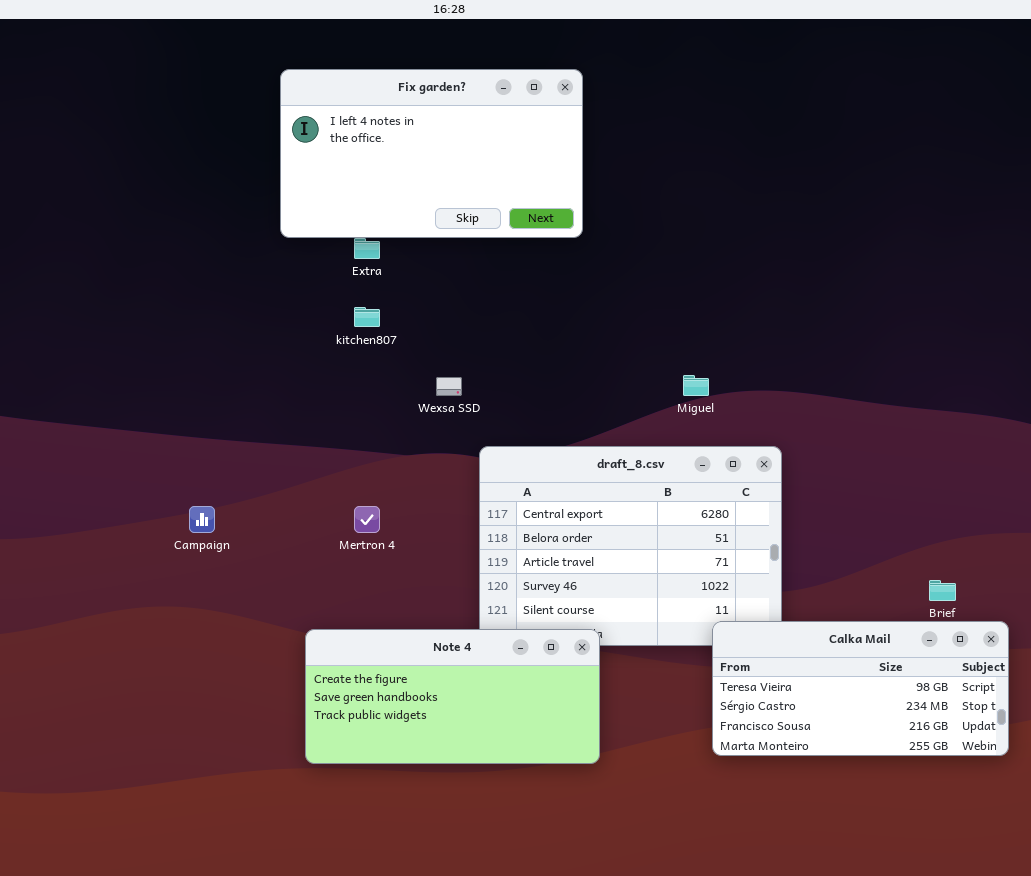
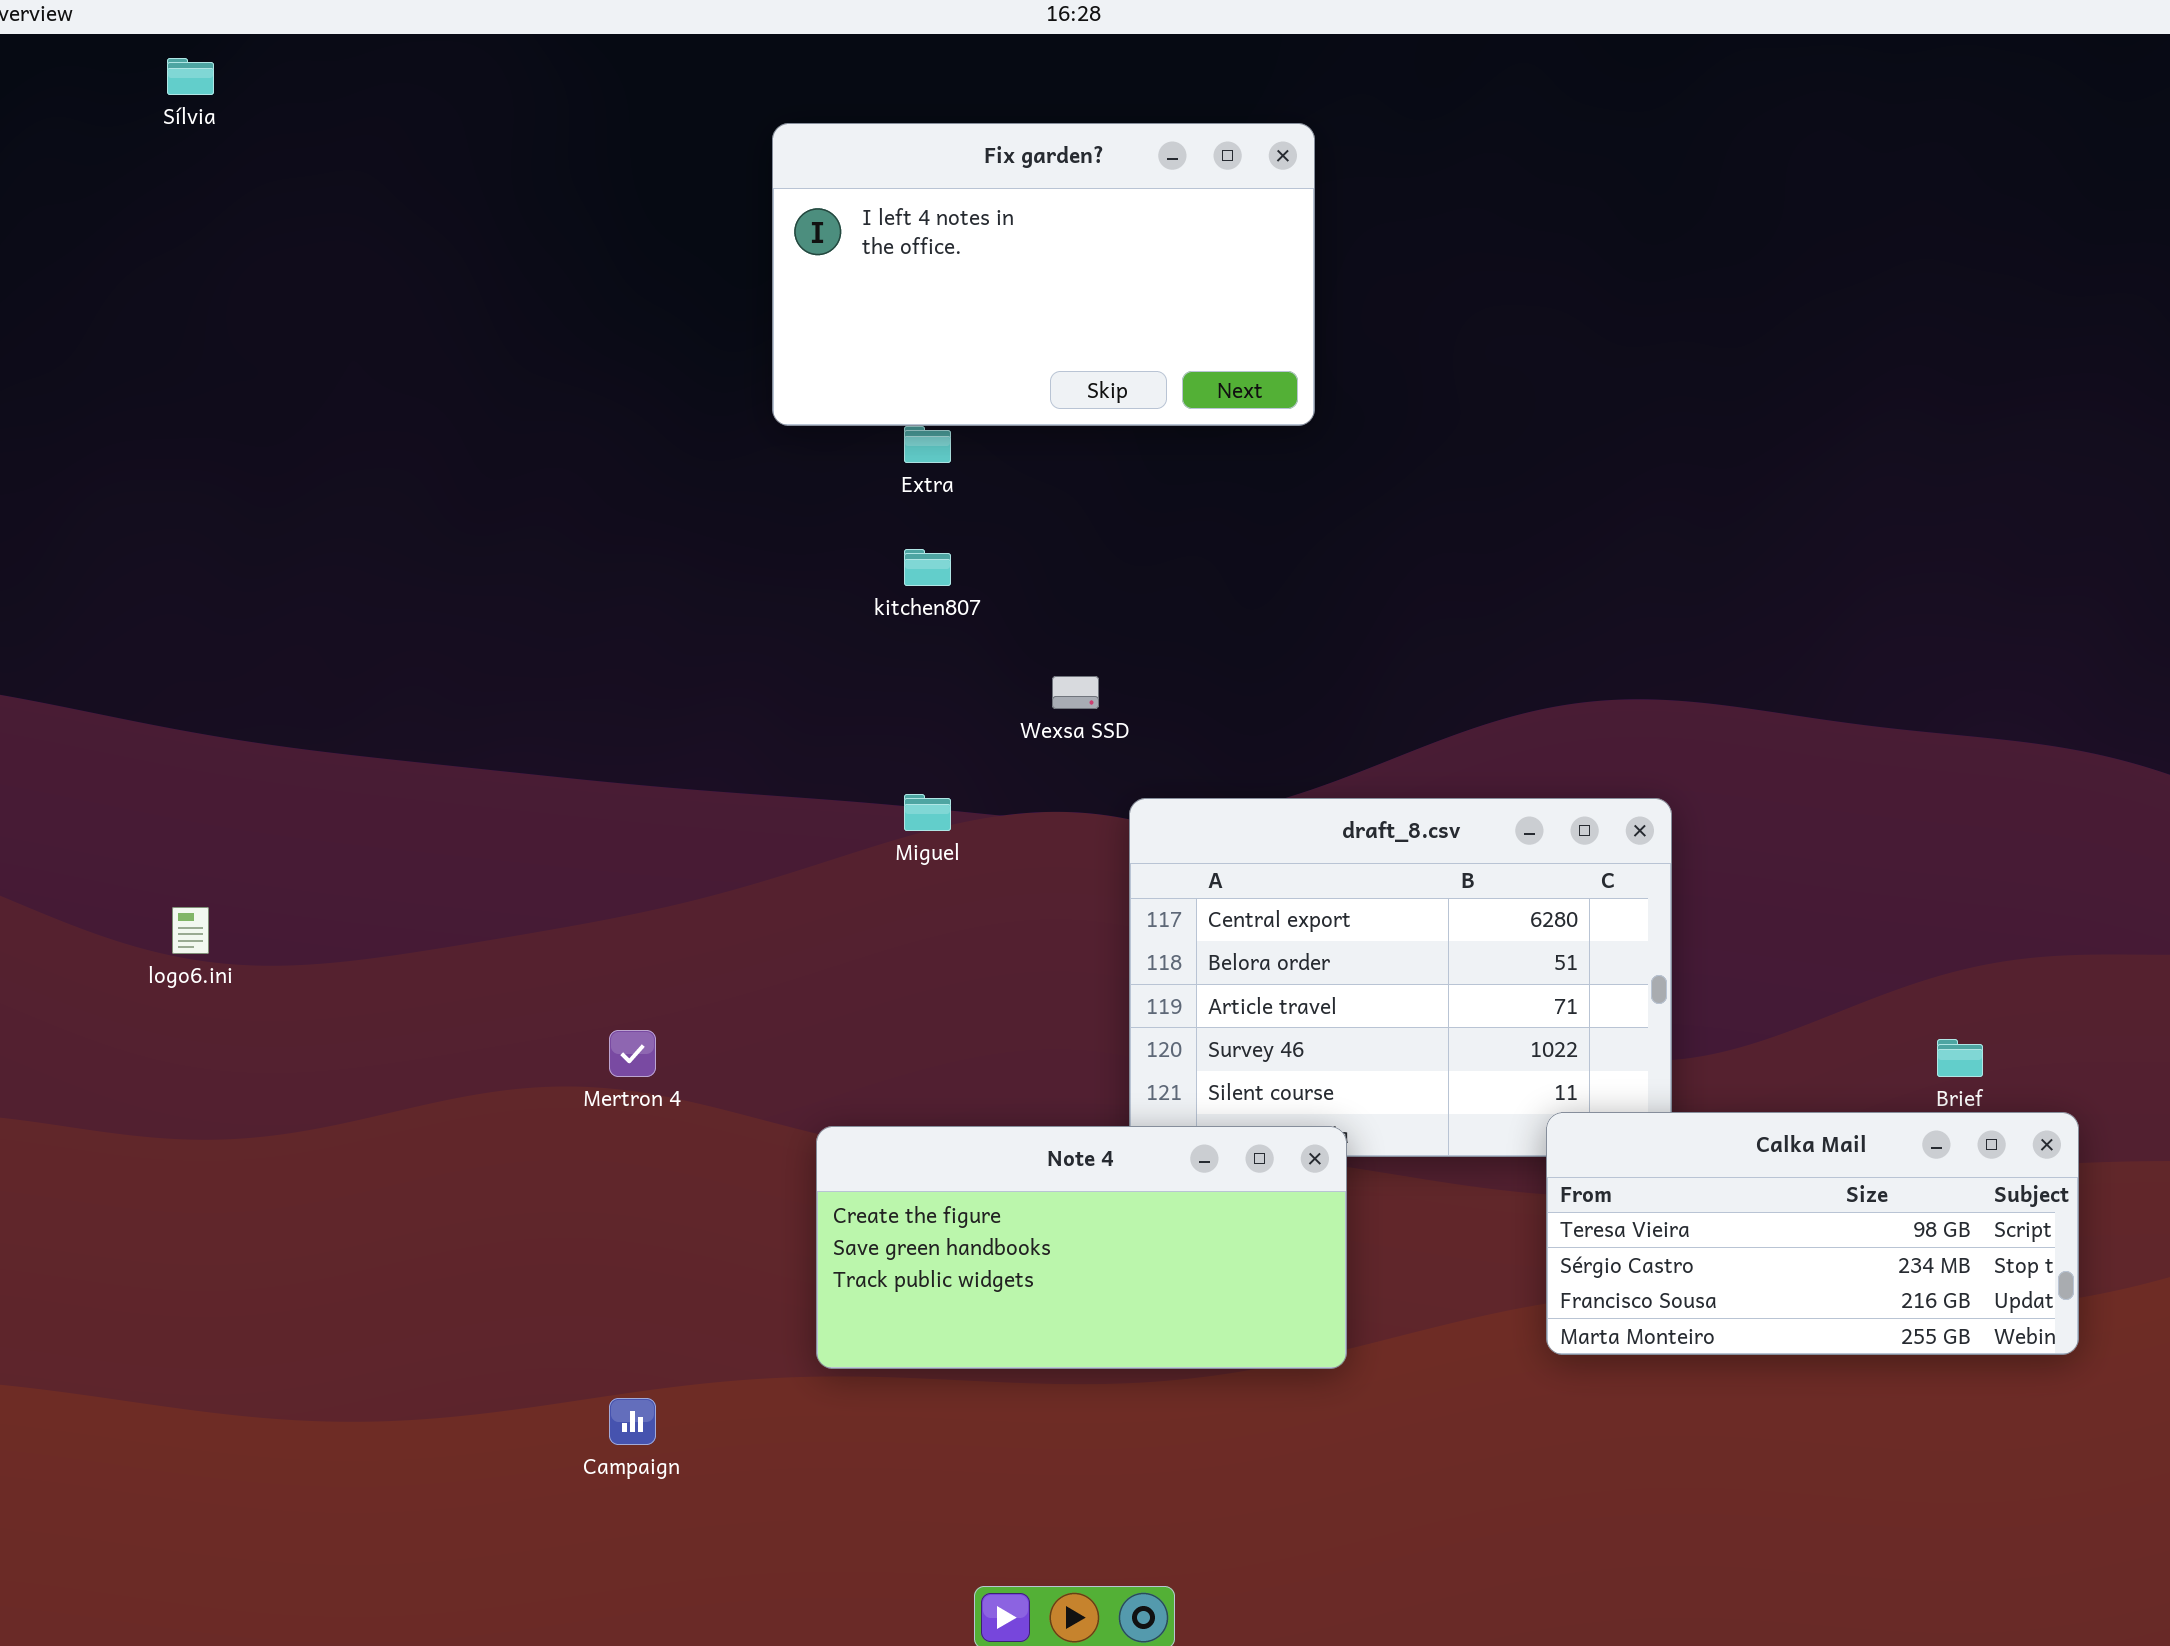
Miguel: [683,375,709,396] -> [904,794,951,831], moved
Campaign: [189,506,215,533] -> [609,1398,656,1445], moved
Mertron 4: [354,506,380,533] -> [609,1030,656,1077], moved

